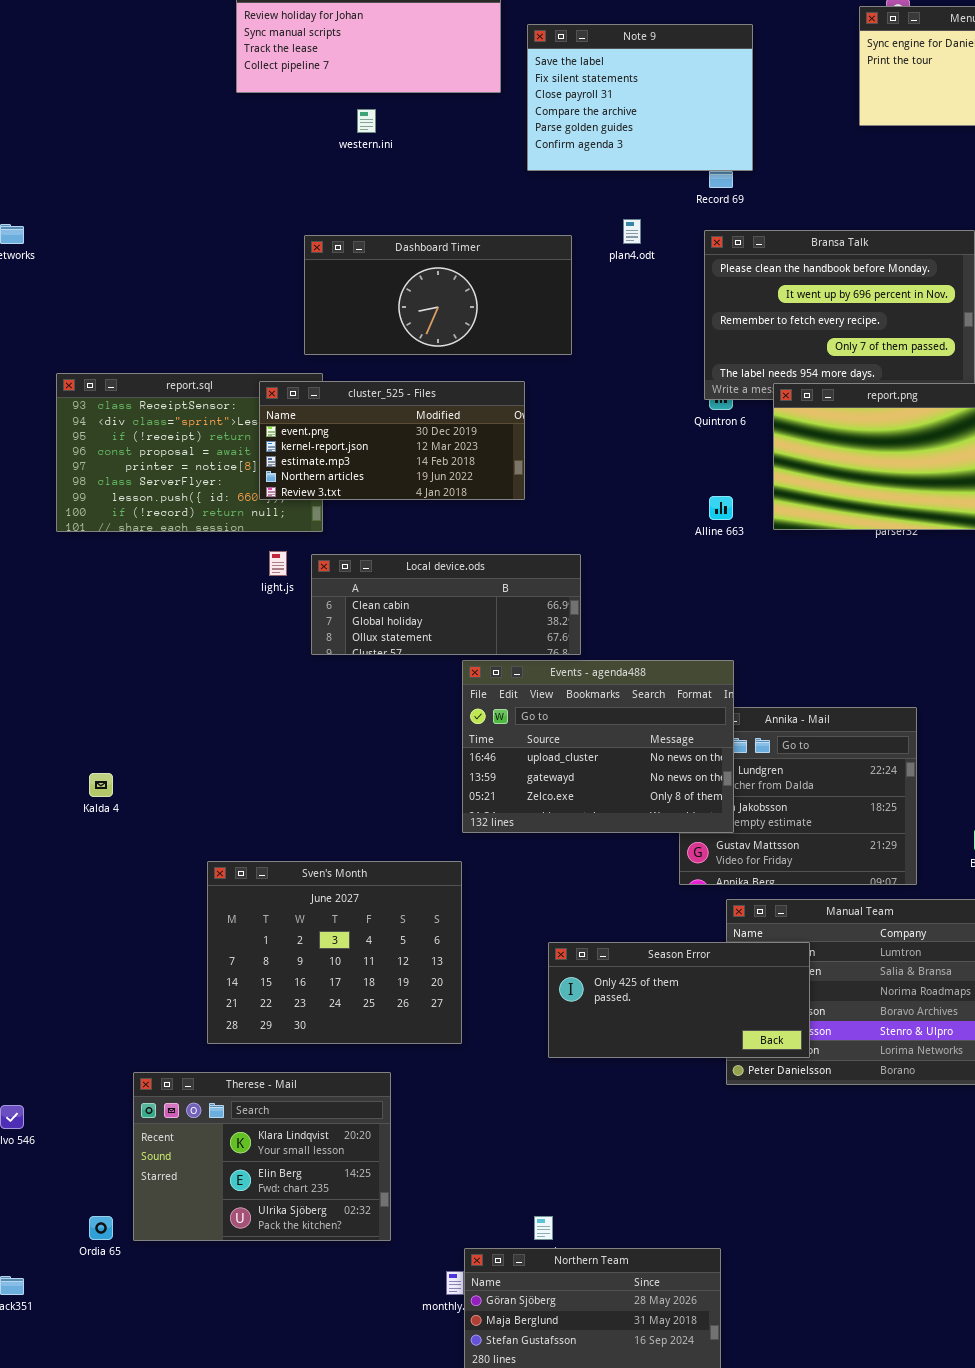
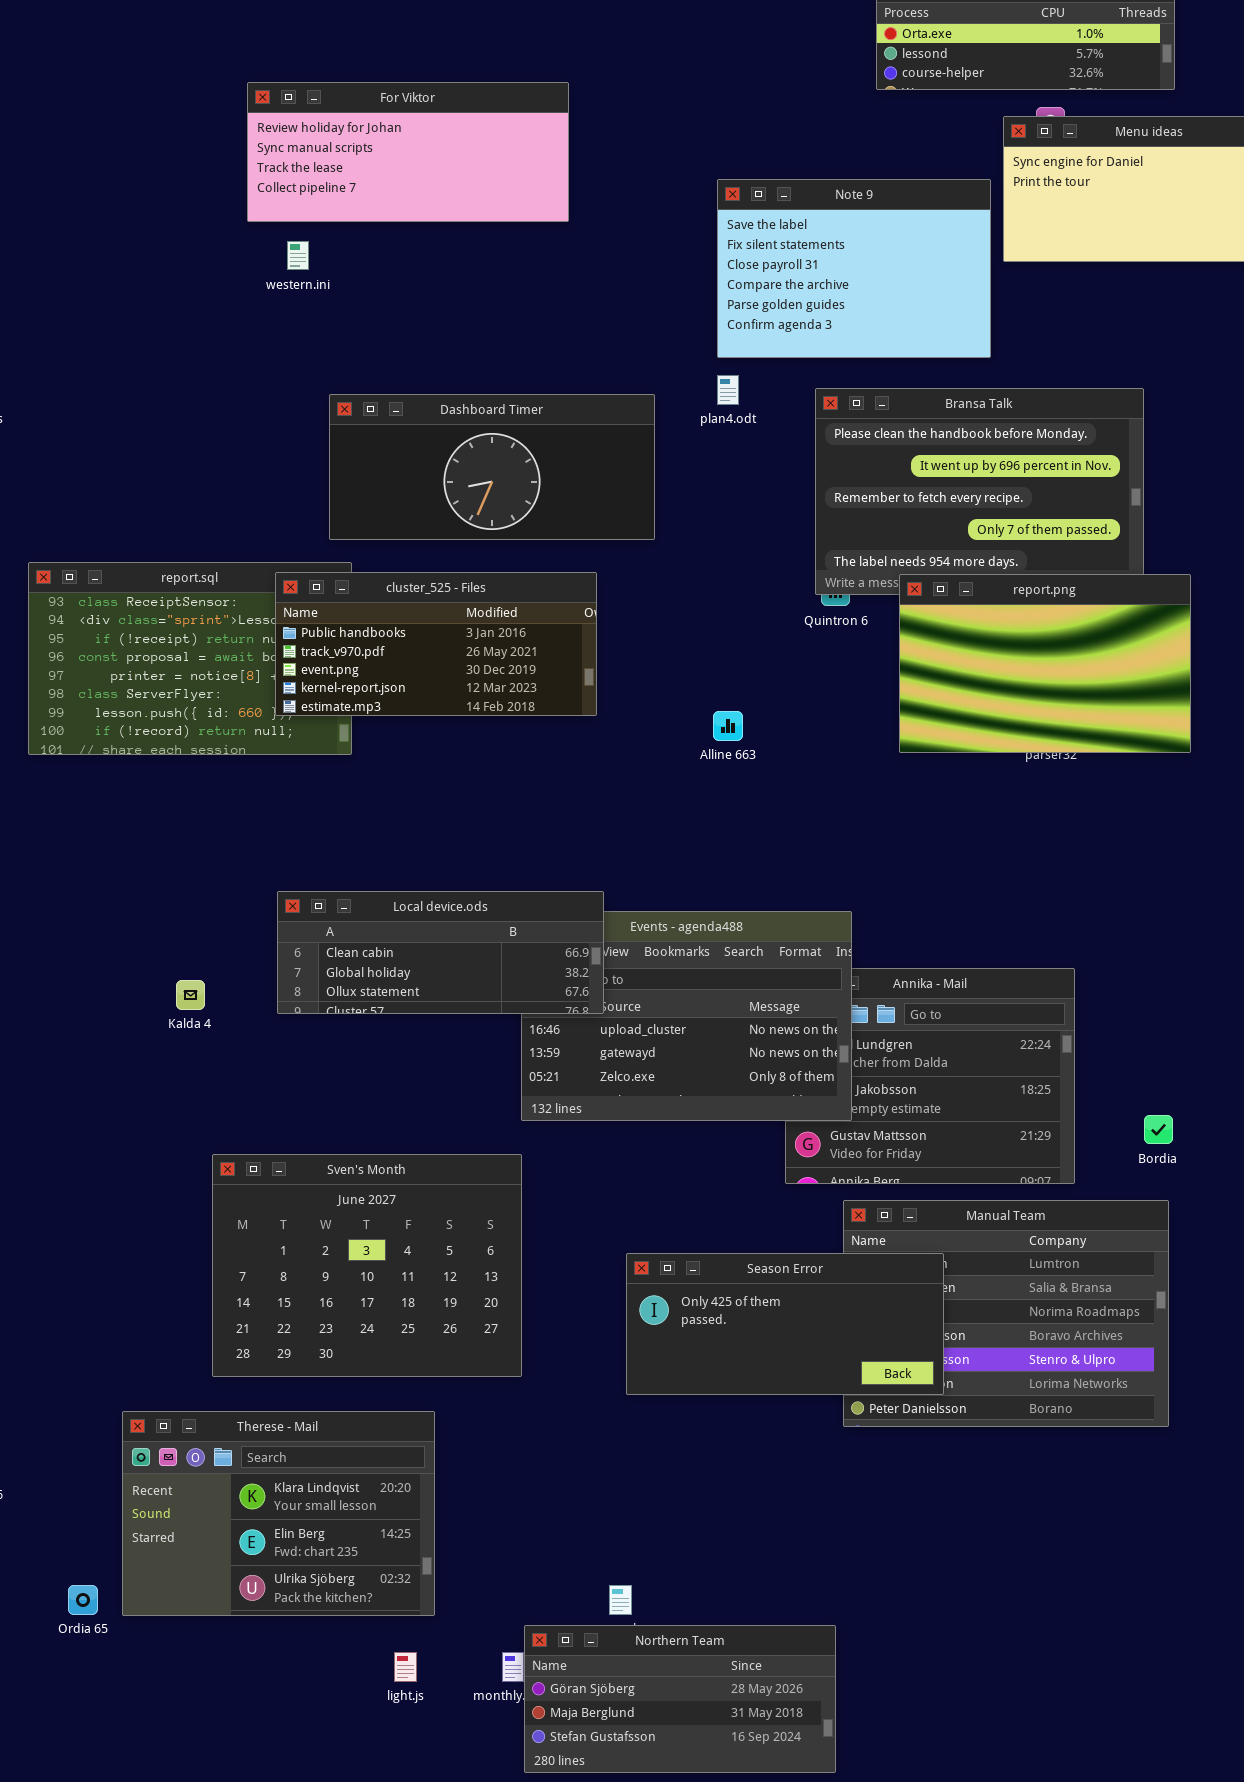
Note 9: [527,24,753,171] -> [717,179,991,358], moved
western.ini: [357,109,376,133] -> [287,241,309,270], moved
cluster_525 - Files: [259,381,525,500] -> [275,572,597,716], scrolled up 2 rows
Alline 663: [709,496,733,520] -> [713,711,743,741], moved
light.js: [269,551,287,576] -> [394,1652,417,1682], moved
Local device.ods: [311,554,581,655] -> [277,891,604,1014], moved
Kalda 4: [89,773,113,797] -> [176,980,205,1010], moved

